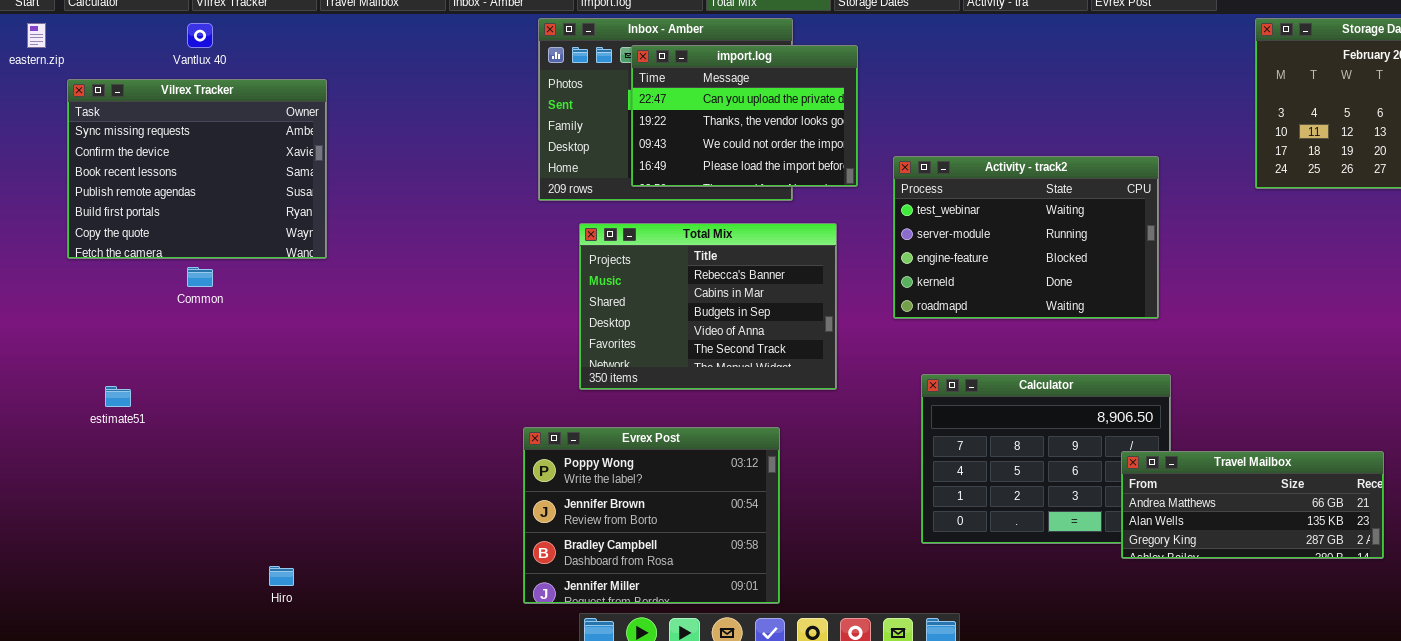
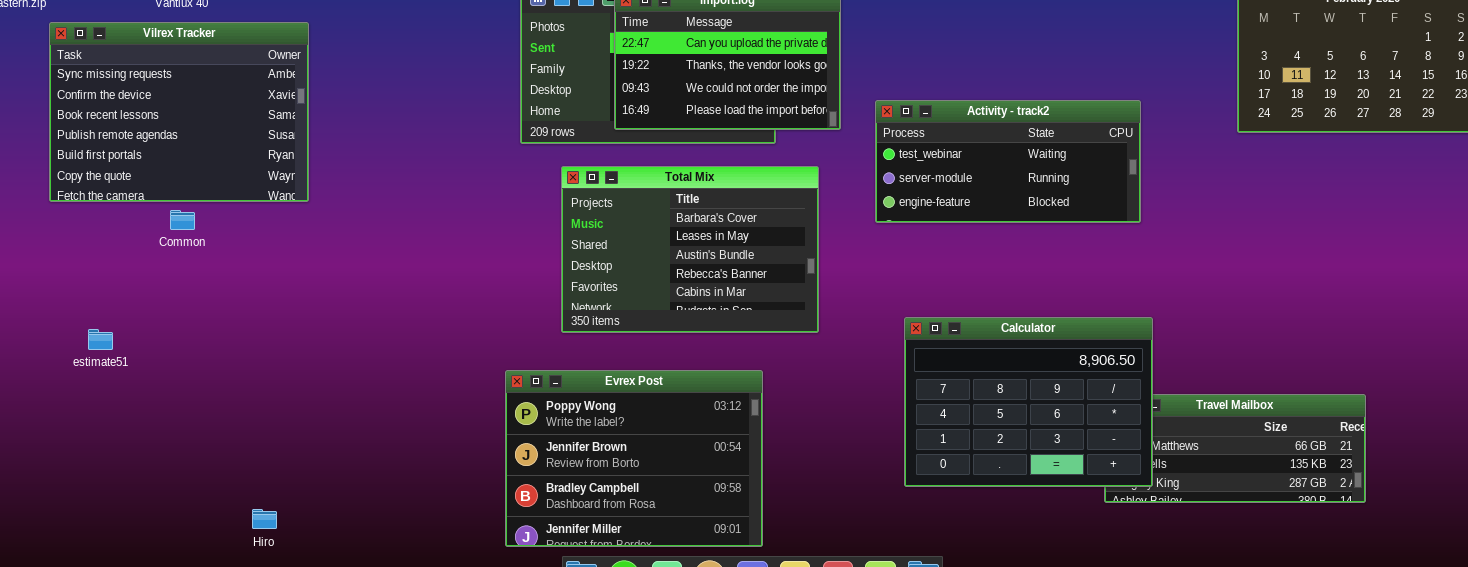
Activity - track2: [893,156,1159,319] -> [875,100,1141,223], resized
Total Mix: [579,223,837,390] -> [561,166,819,333], scrolled up 3 rows
Calculator: [921,374,1171,544] -> [904,317,1153,487], raised

